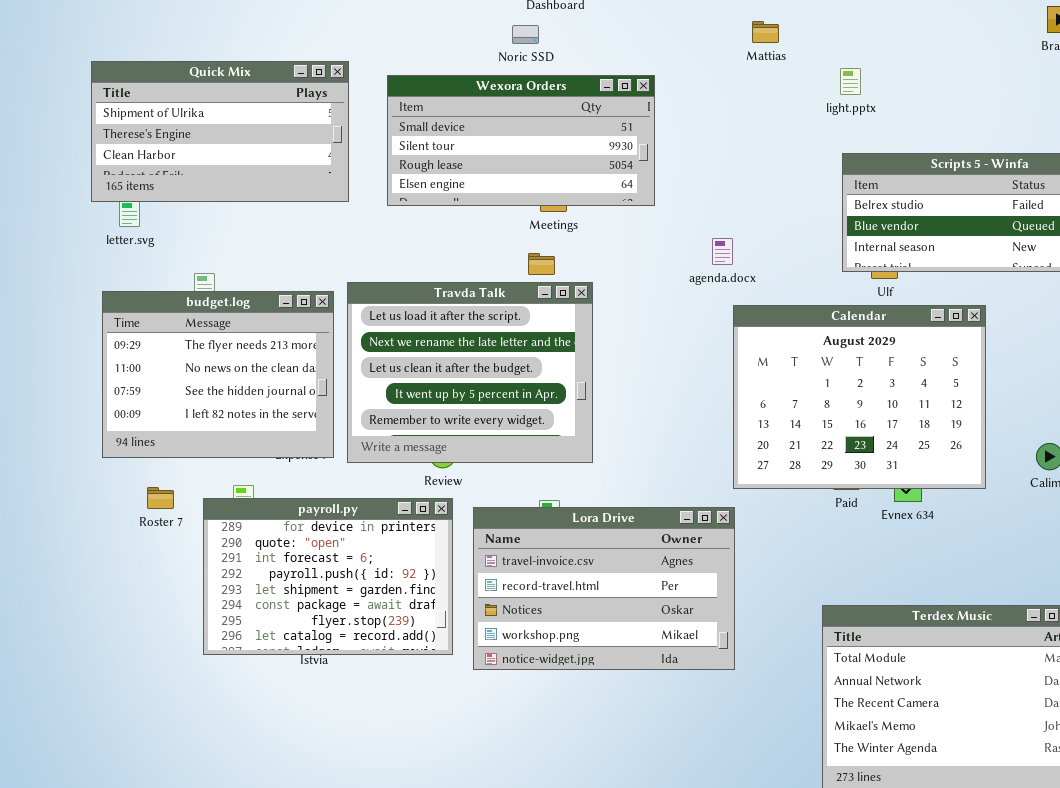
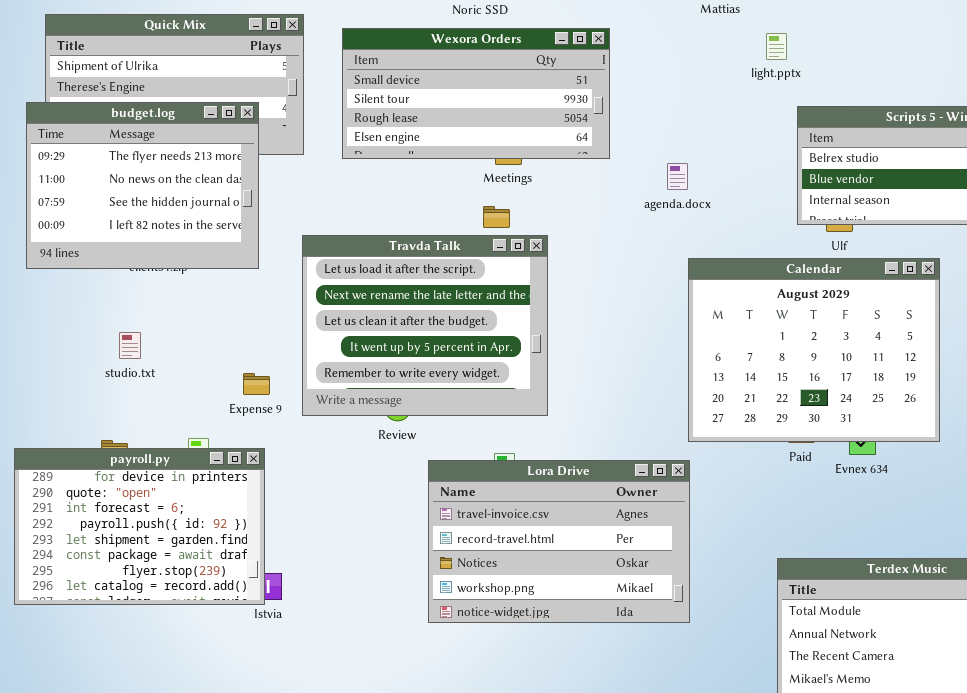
light.pptx: [840,68,861,95] -> [766,33,787,60], moved
agenda.docx: [712,238,733,265] -> [667,163,688,190], moved
budget.log: [102,291,334,458] -> [26,102,259,269], moved
payroll.py: [203,498,453,655] -> [14,448,265,605], moved

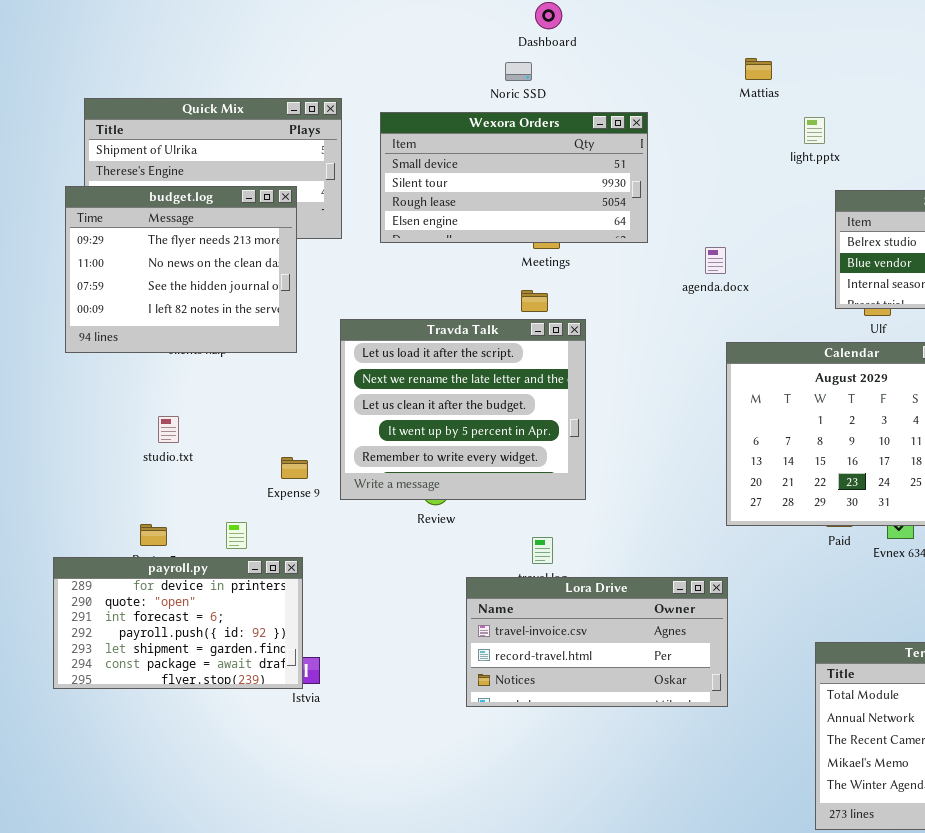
payroll.py: [14,448,265,605] -> [53,557,303,689], resized
Lora Drive: [428,460,690,623] -> [466,577,728,707], resized

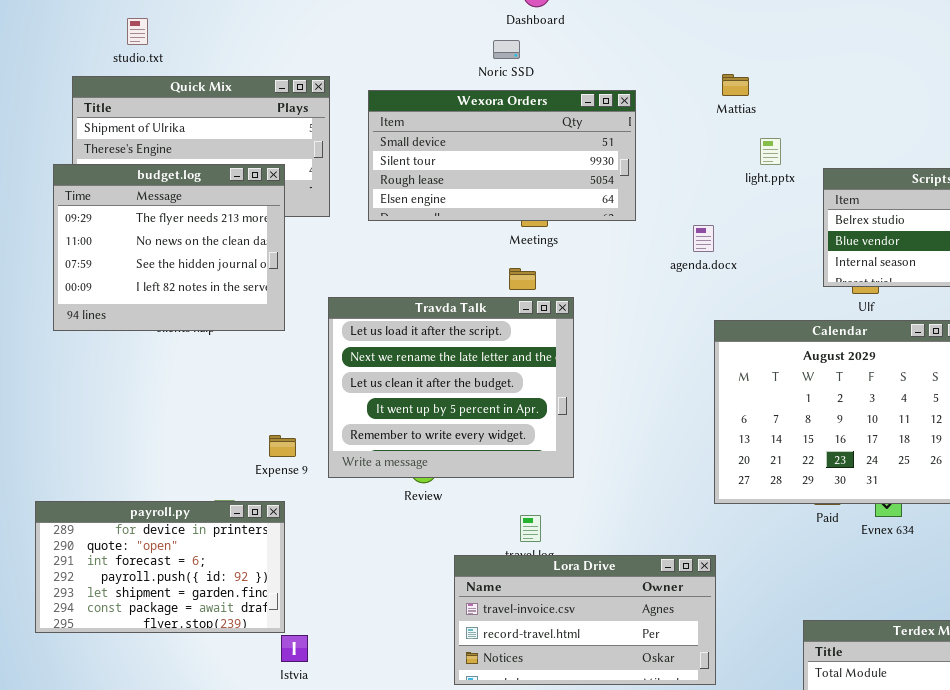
Mattias: [745,58,772,80] -> [722,74,749,96], moved
light.pptx: [804,117,825,144] -> [760,138,781,165], moved
studio.txt: [158,416,179,443] -> [127,18,148,45], moved
payroll.py: [53,557,303,689] -> [35,501,285,633], moved

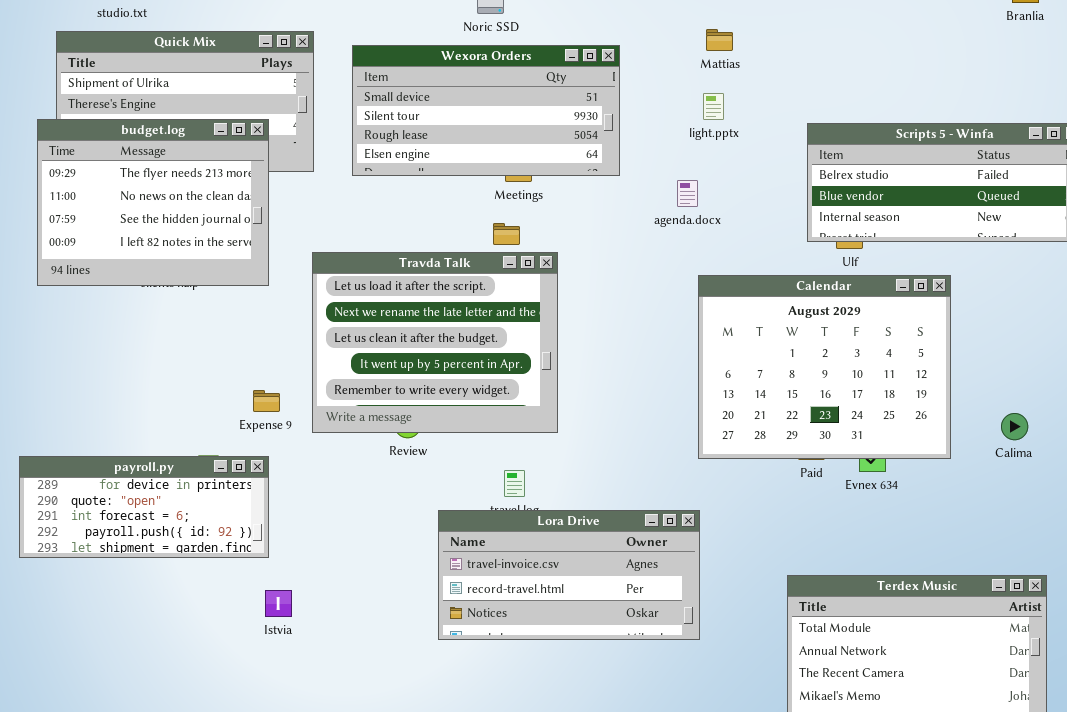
light.pptx: [760,138,781,165] -> [703,93,724,120], moved
payroll.py: [35,501,285,633] -> [19,456,269,558], resized

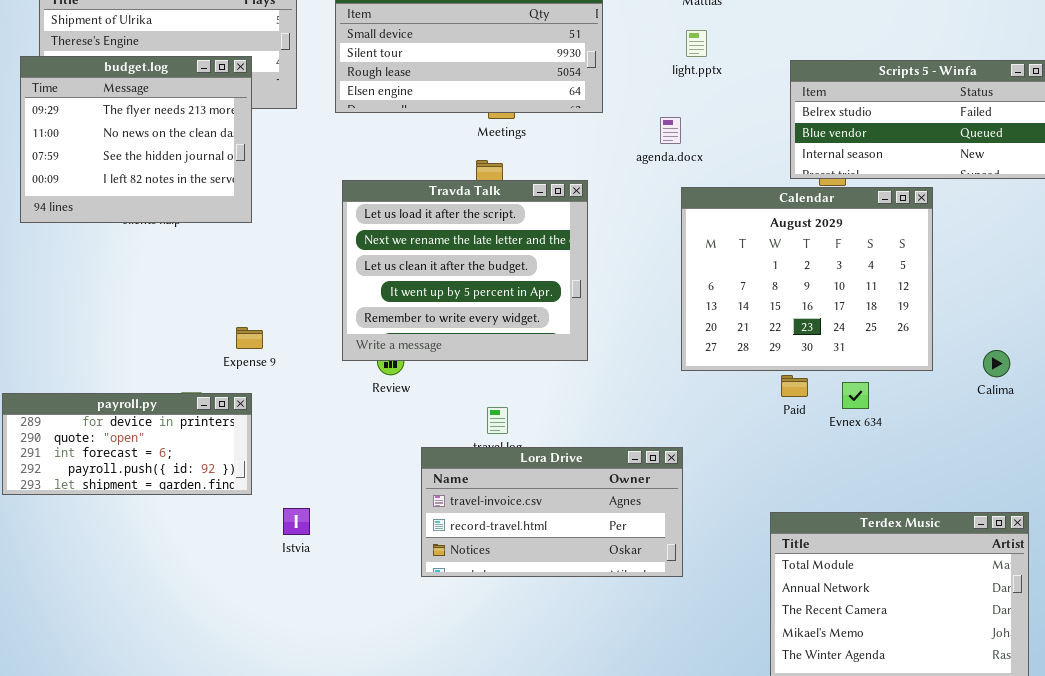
Travda Talk: [312,252,558,433] -> [342,180,588,361], moved
Calendar: [698,275,951,459] -> [681,187,933,371], moved
Istvia: [265,590,292,617] -> [283,508,310,535], moved

